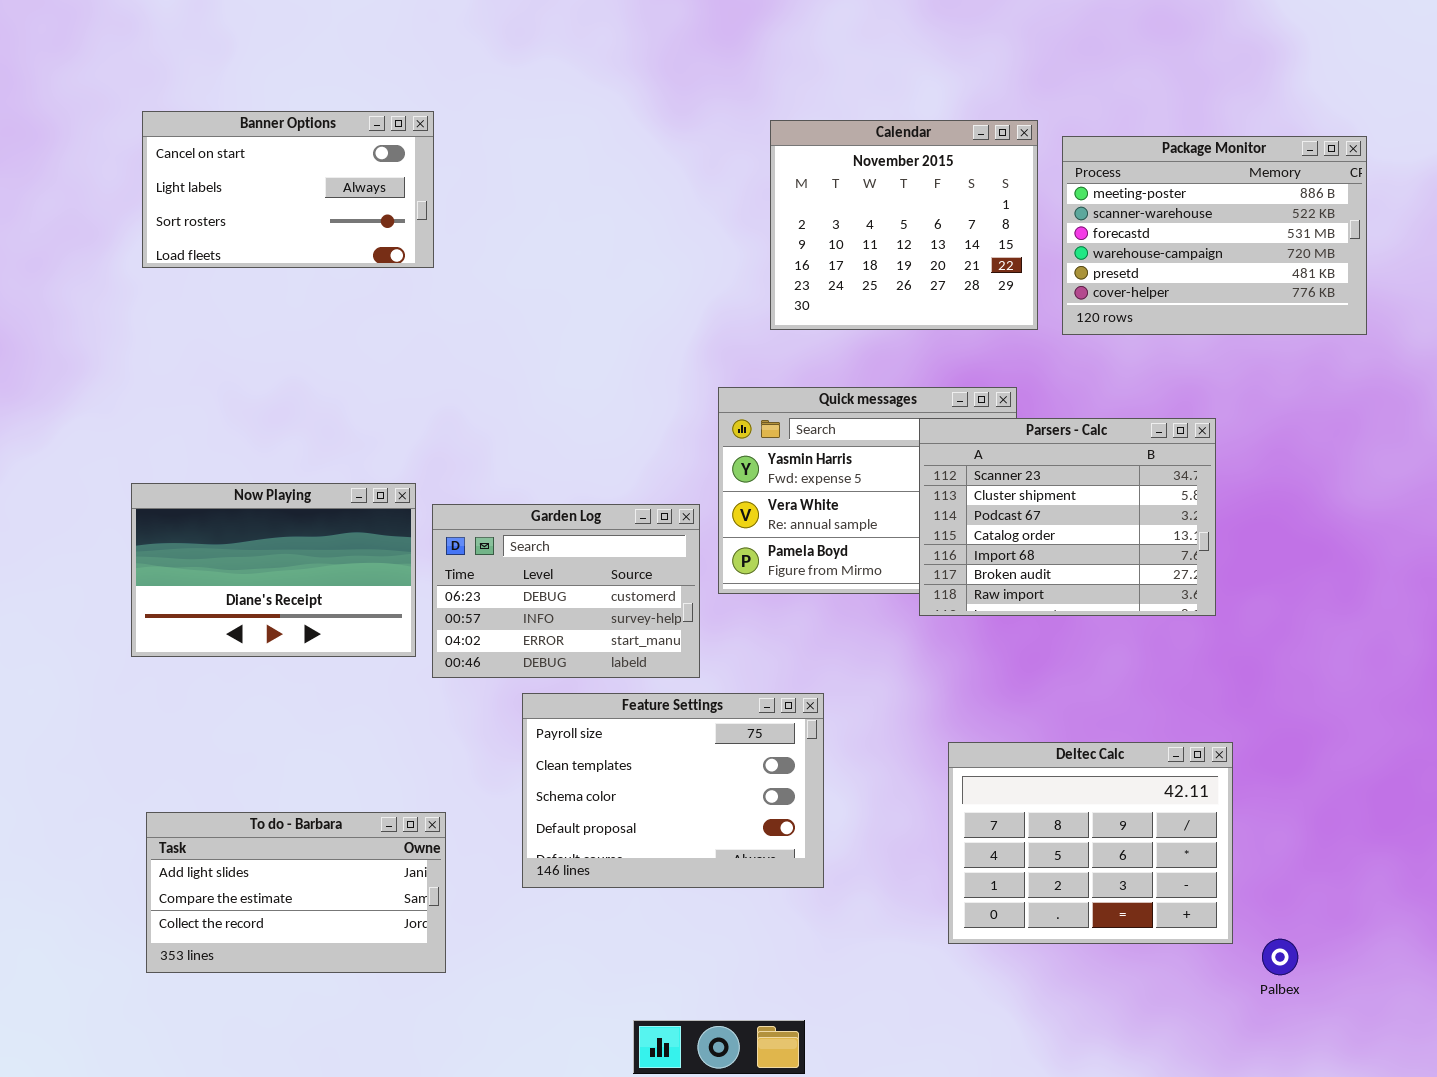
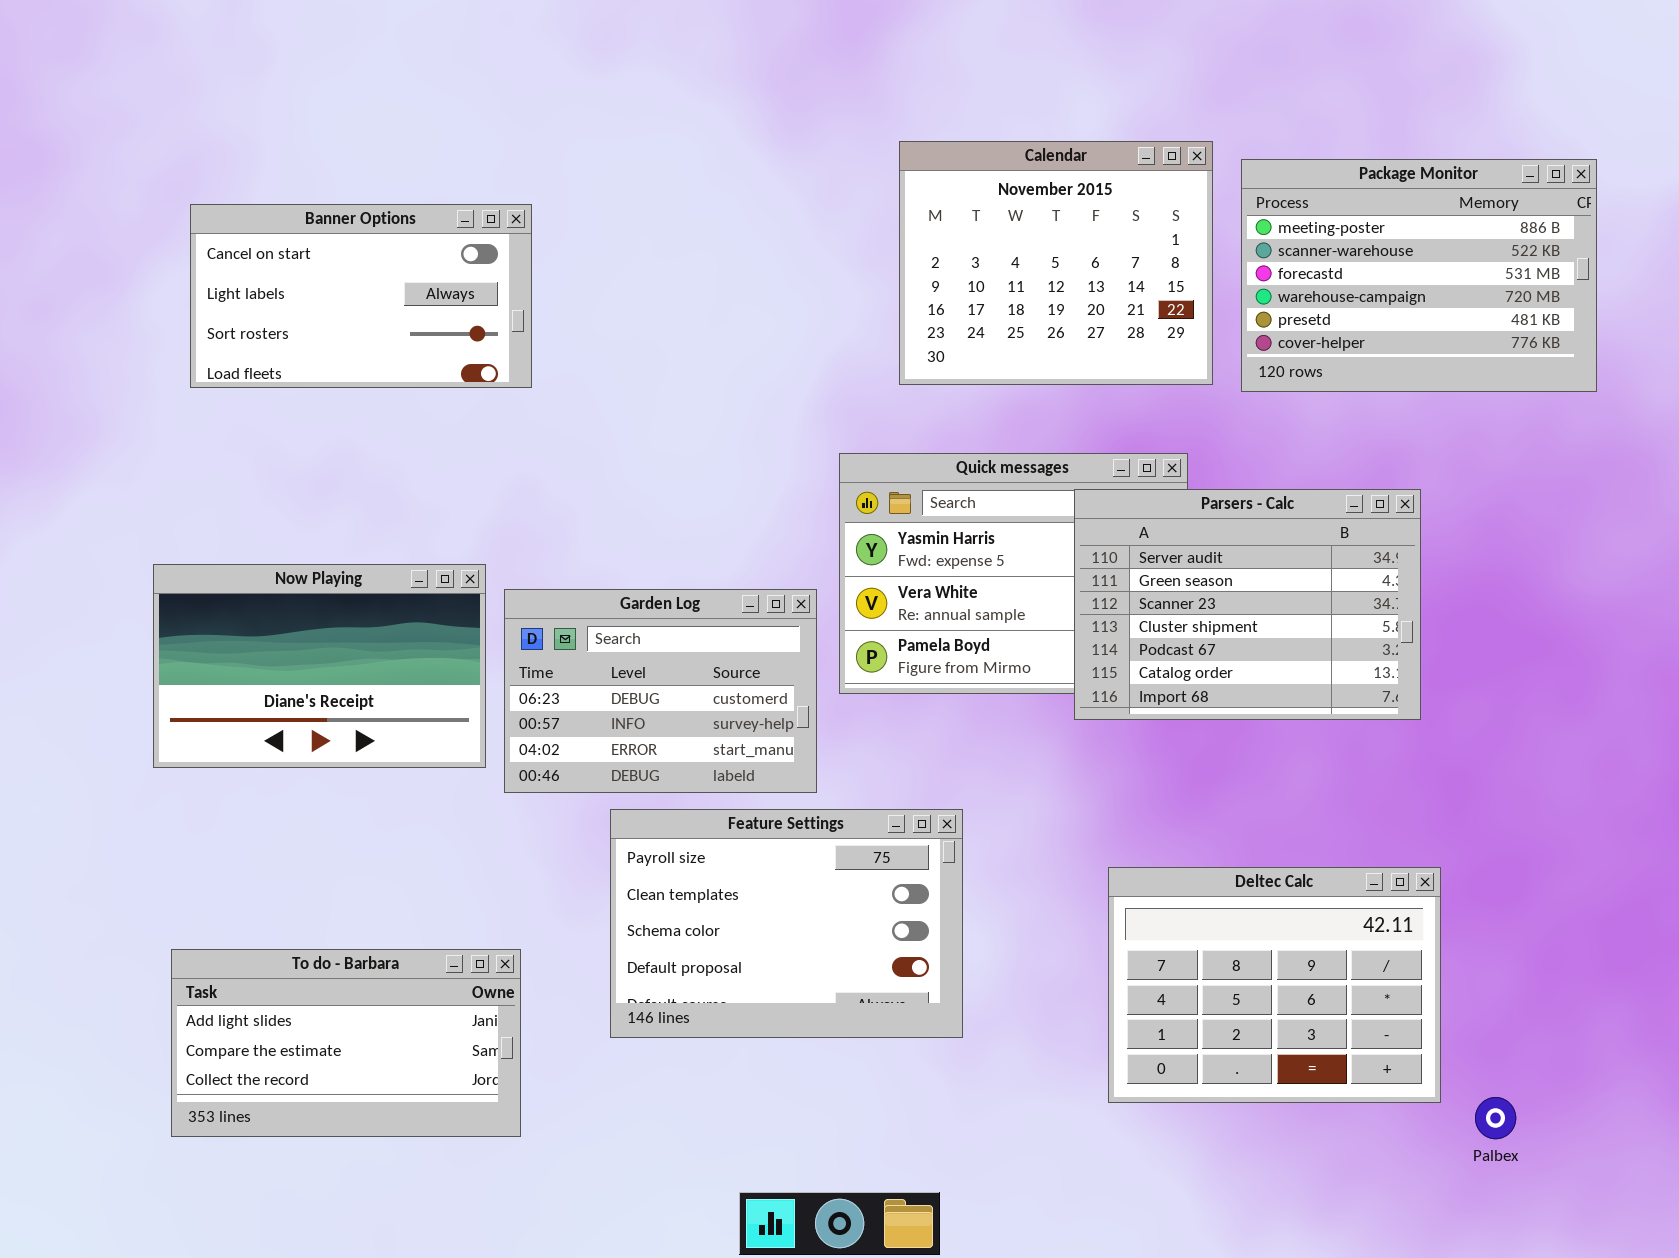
Banner Options: [142,111,434,268] -> [190,204,532,388], moved
Parsers - Calc: [919,418,1216,616] -> [1074,489,1421,720], scrolled up 2 rows

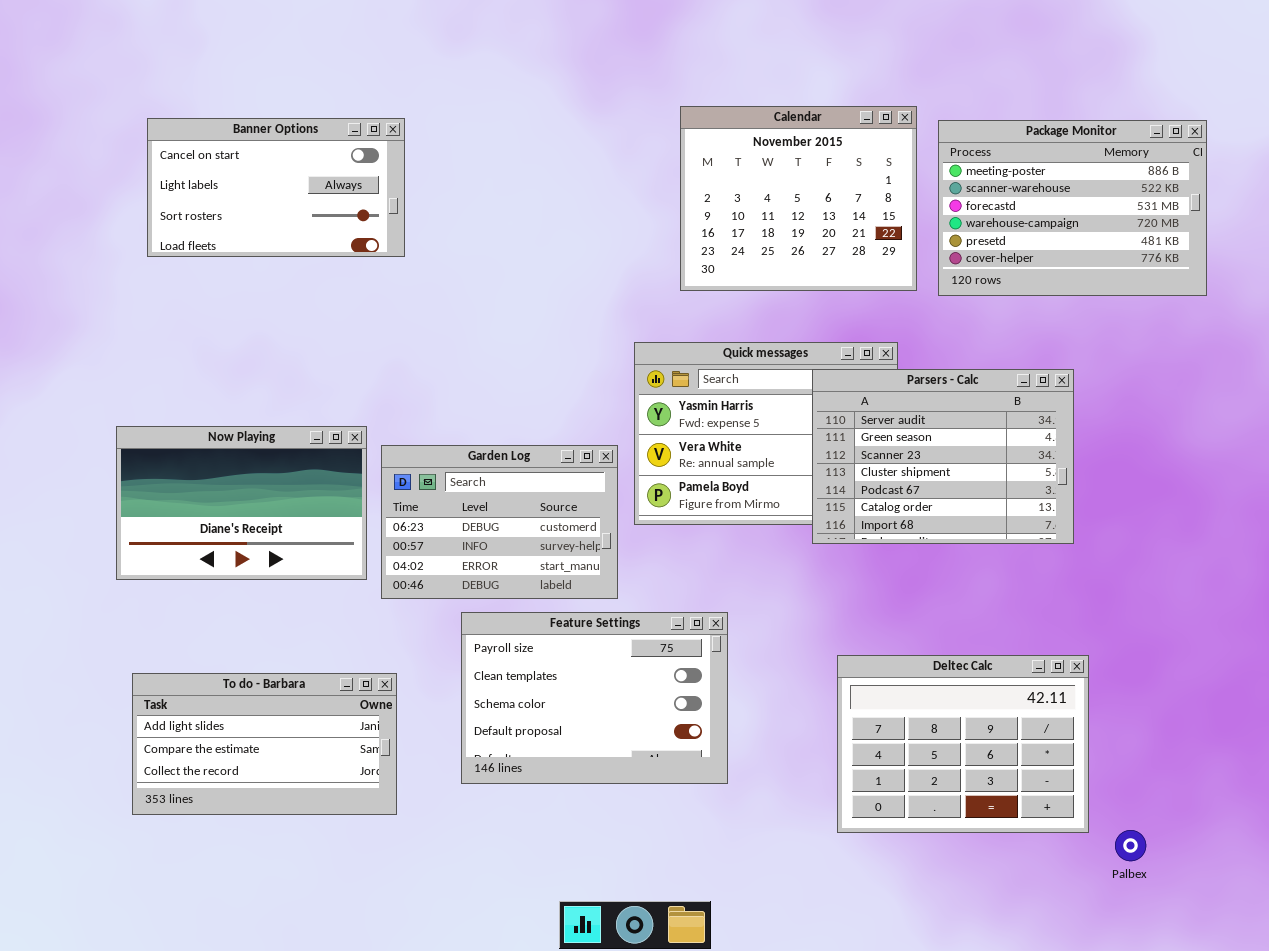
Banner Options: [190,204,532,388] -> [147,118,405,257], moved
To do - Barbara: [171,949,521,1137] -> [132,673,397,815], moved

